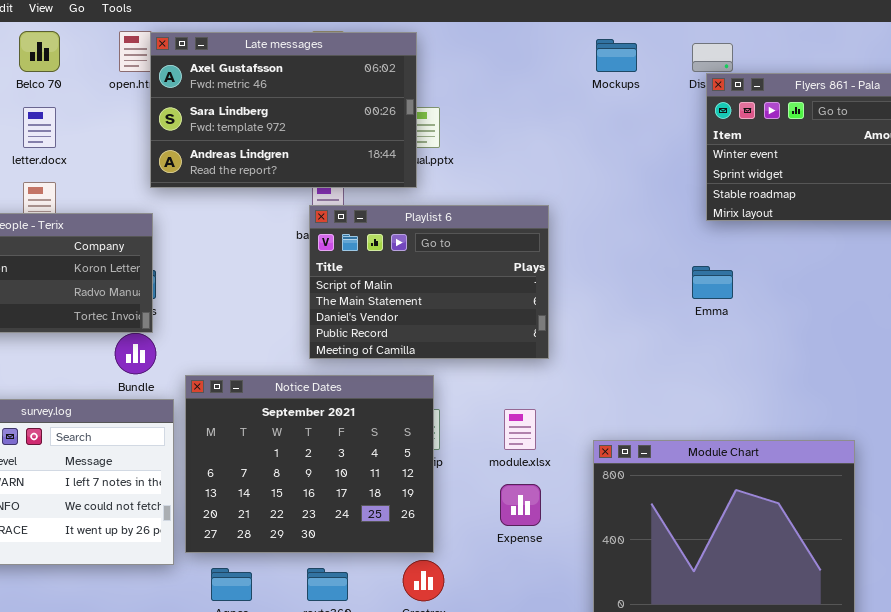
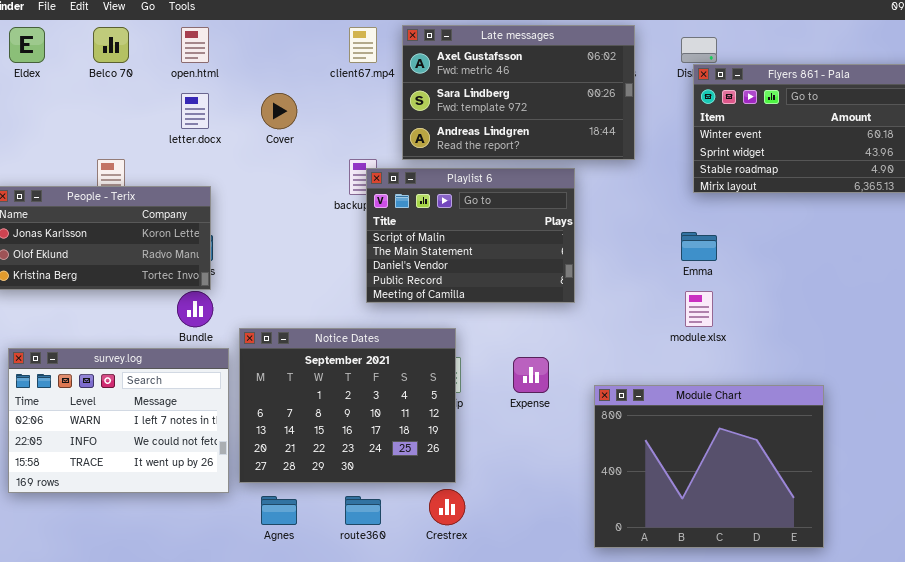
Late messages: [150,32,417,188] -> [402,25,635,160], moved
letter.docx: [23,107,56,148] -> [181,93,209,129], moved
Playlist 6: [309,205,549,359] -> [366,168,575,303], moved
module.xlsx: [504,409,536,450] -> [685,291,713,327], moved
Expense: [500,484,541,526] -> [513,357,549,393], moved

